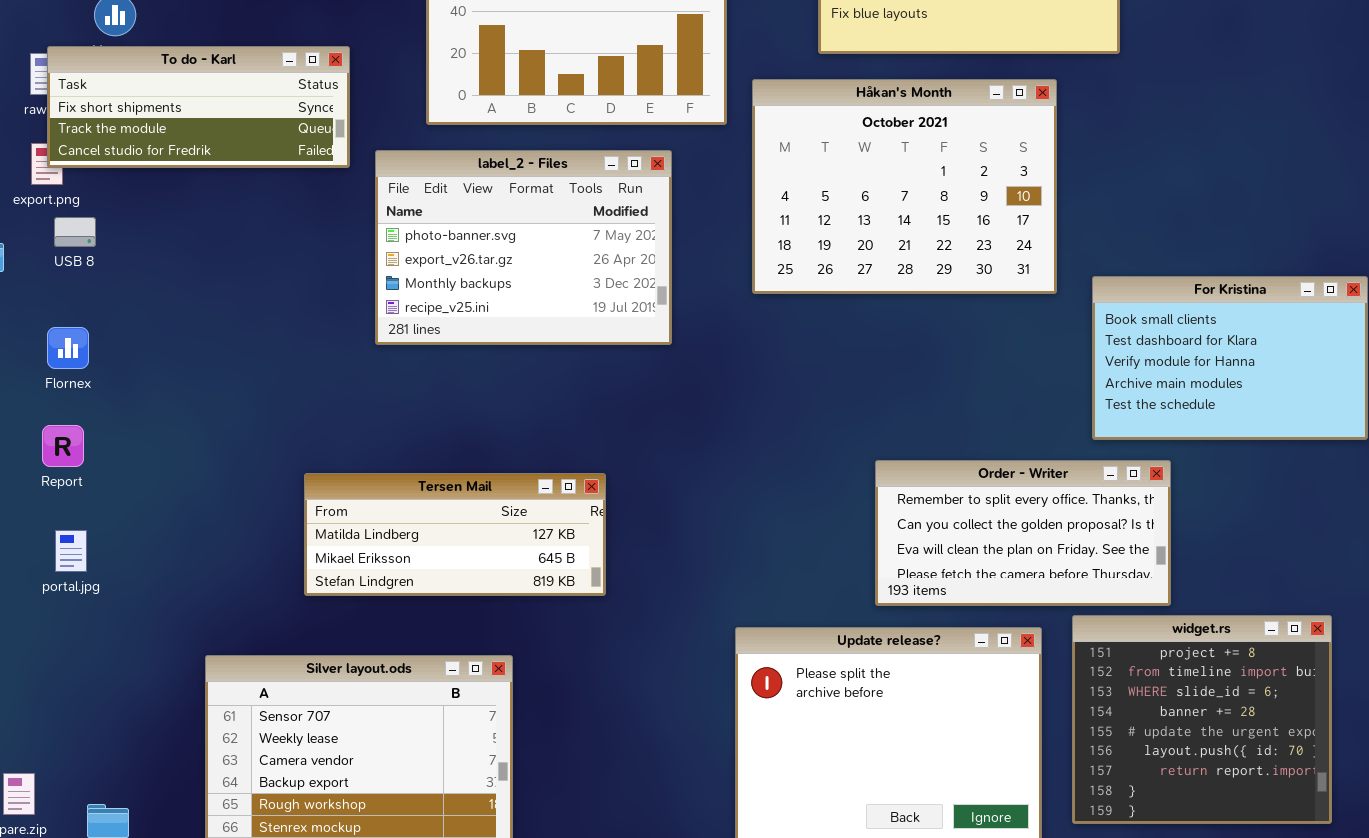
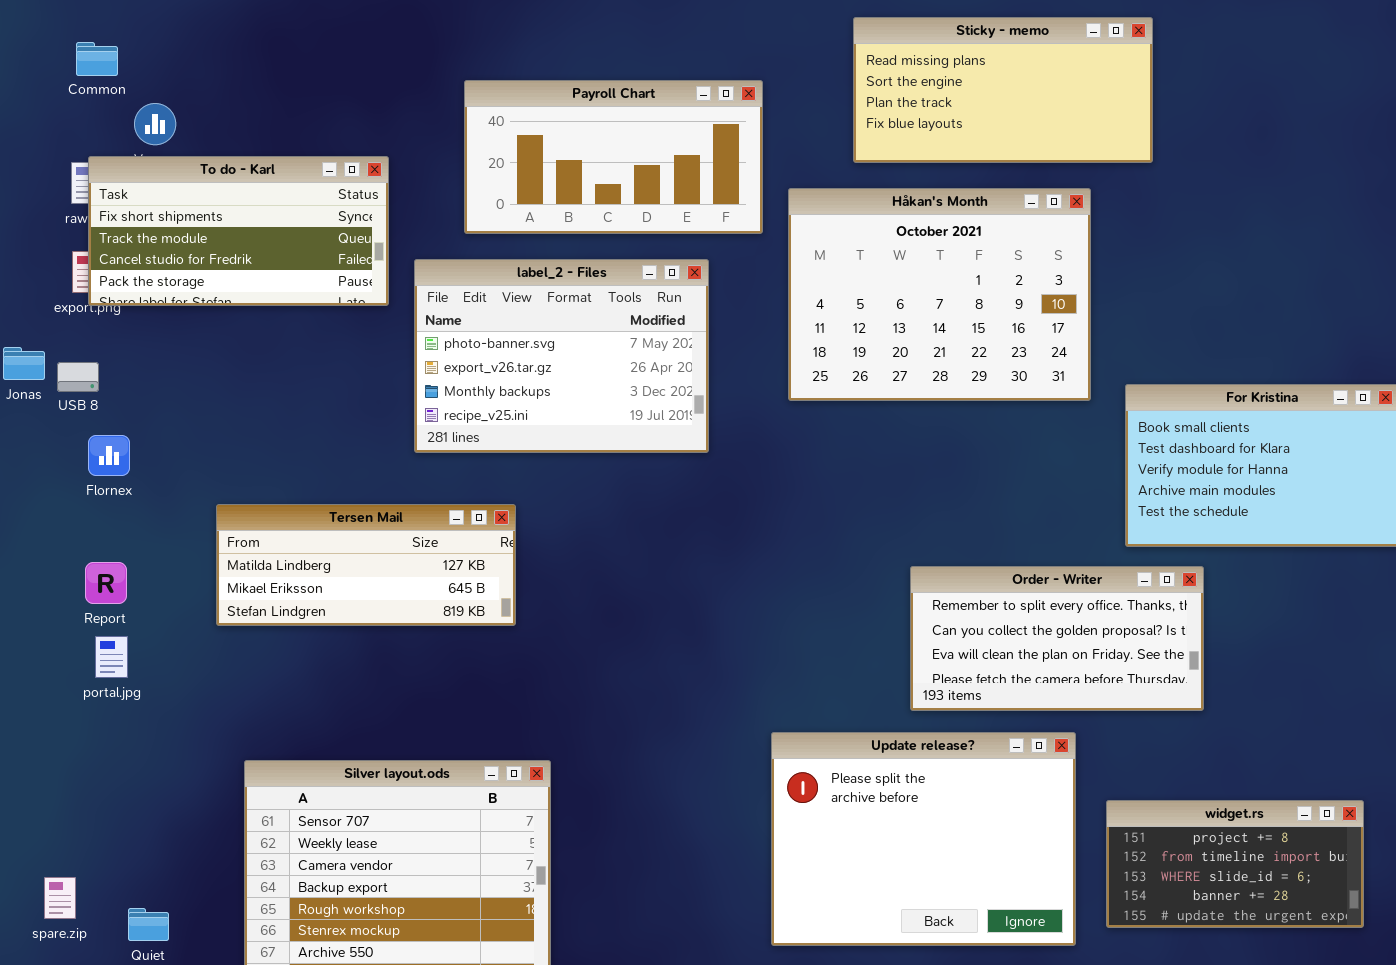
To do - Karl: [47,46,350,168] -> [88,156,389,306], resized
USB 8: [54,217,96,247] -> [57,362,99,392], moved
Report: [42,425,84,467] -> [85,562,127,604], moved
Tersen Mail: [304,473,606,596] -> [216,504,516,626], moved
widget.rs: [1072,615,1332,824] -> [1106,800,1364,928], resized

